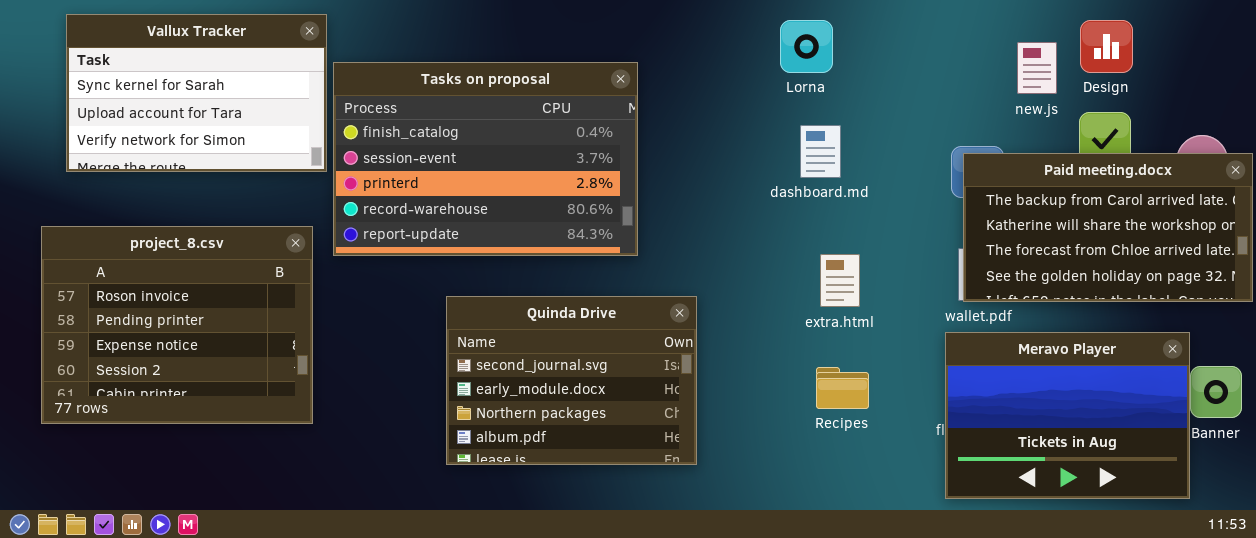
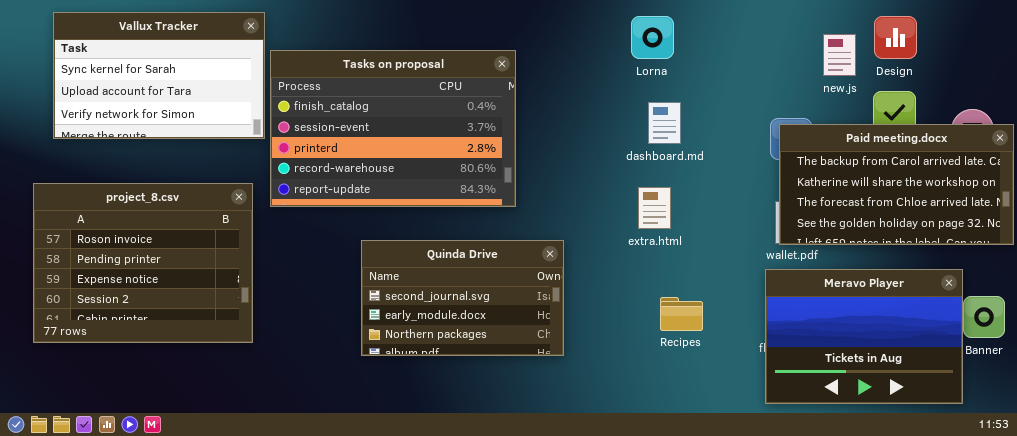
extra.html: [820,254,860,307] -> [638,187,671,229], moved
Quinda Drive: [446,296,697,465] -> [361,240,564,356], resized

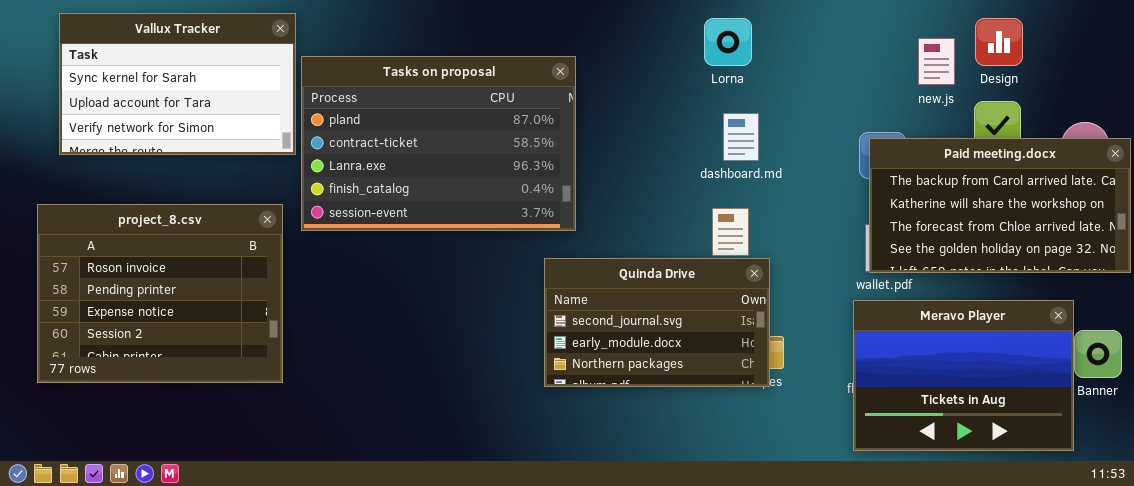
Tasks on proposal: [270,50,516,207] -> [301,56,576,231], scrolled up 3 rows
Quinda Drive: [361,240,564,356] -> [544,258,770,387], moved

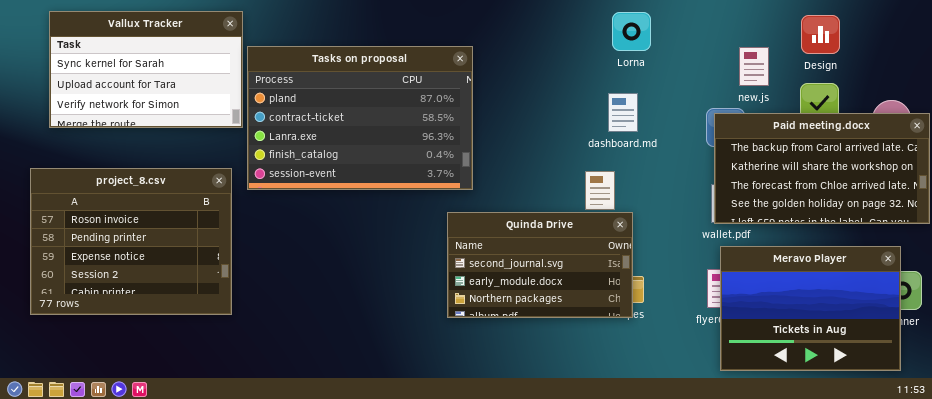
Lorna: [704,18,752,66] -> [612,12,651,51], moved
new.js: [918,38,955,85] -> [739,47,769,86], moved
dashboard.md: [723,113,759,161] -> [608,93,638,132], moved
Meravo Player: [853,300,1074,451] -> [720,246,901,371], moved

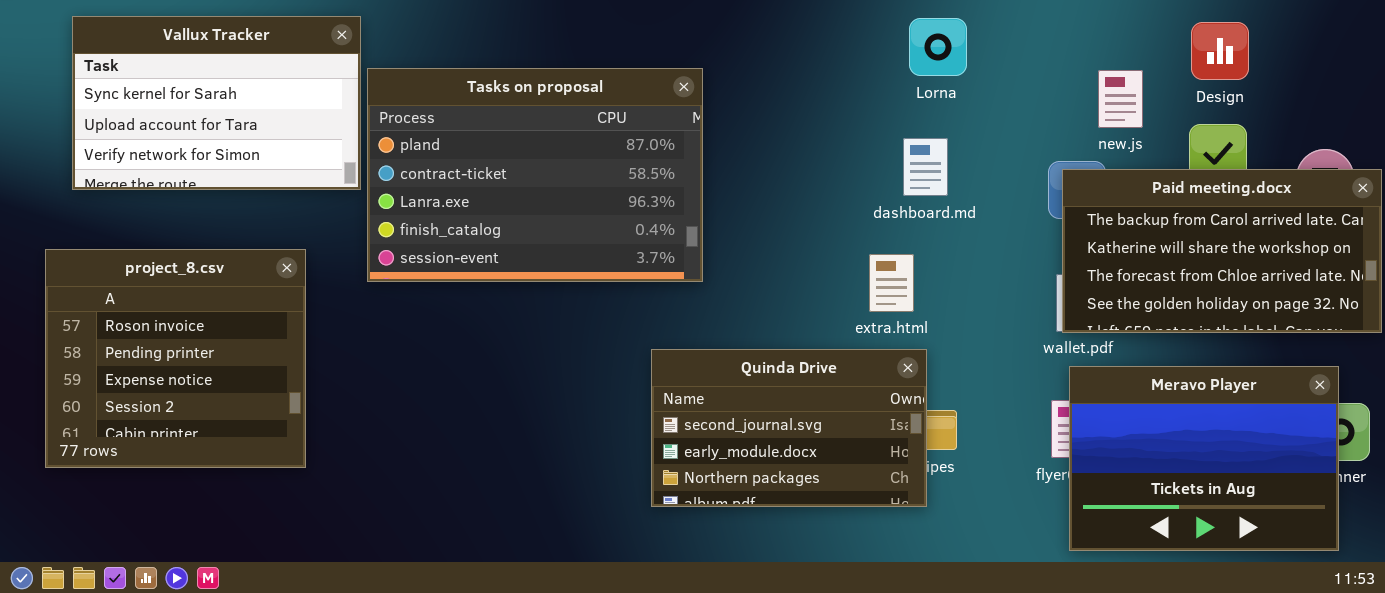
project_8.csv: [30,168,232,315] -> [45,249,306,468], resized
Quinda Drive: [447,212,633,318] -> [651,349,927,507], moved

